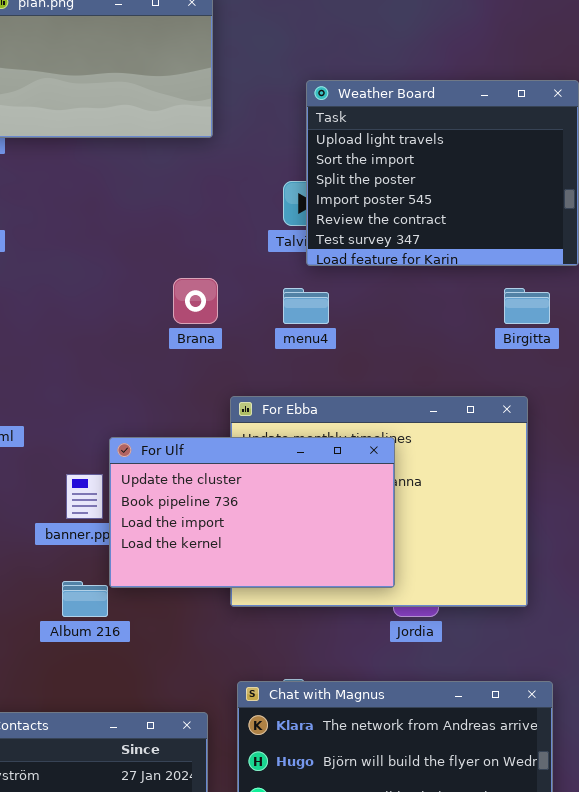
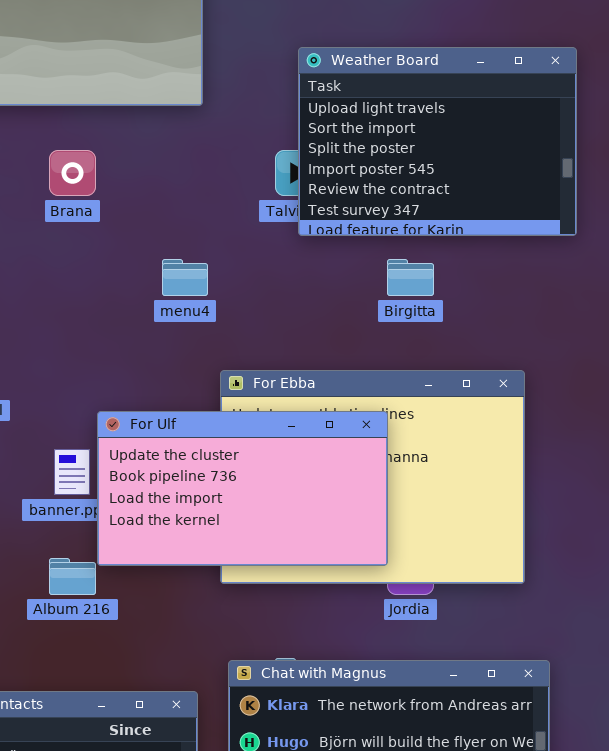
Brana: [173,278,218,324] -> [49,150,96,196], moved
menu4: [283,288,329,324] -> [162,259,208,296], moved
Birgitta: [504,288,550,324] -> [387,259,434,296], moved

